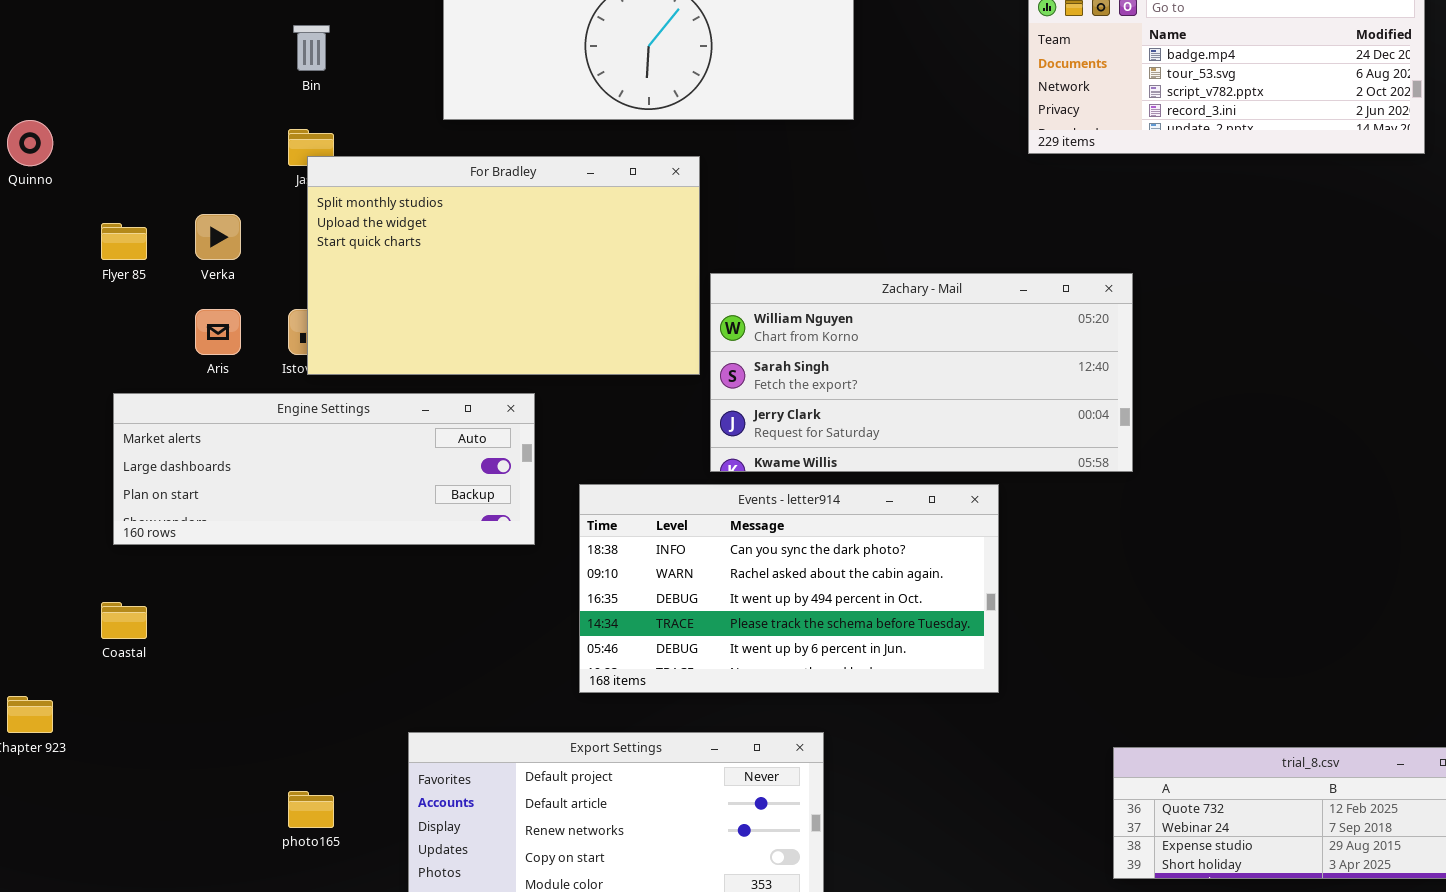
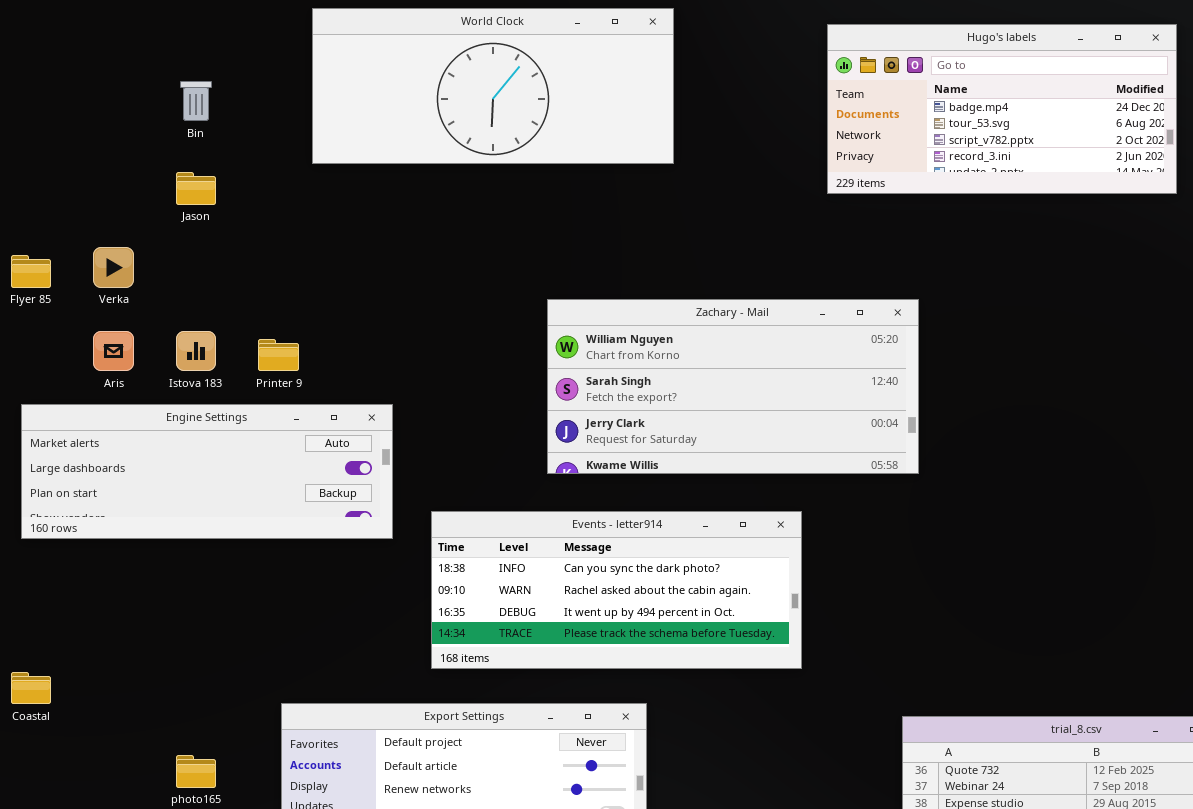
For Bradley: [307,156,700,375] -> none, closed
Events - letter914: [579,484,999,693] -> [431,511,802,669], resized
Coastal: [101,602,147,639] -> [11,672,51,704], moved

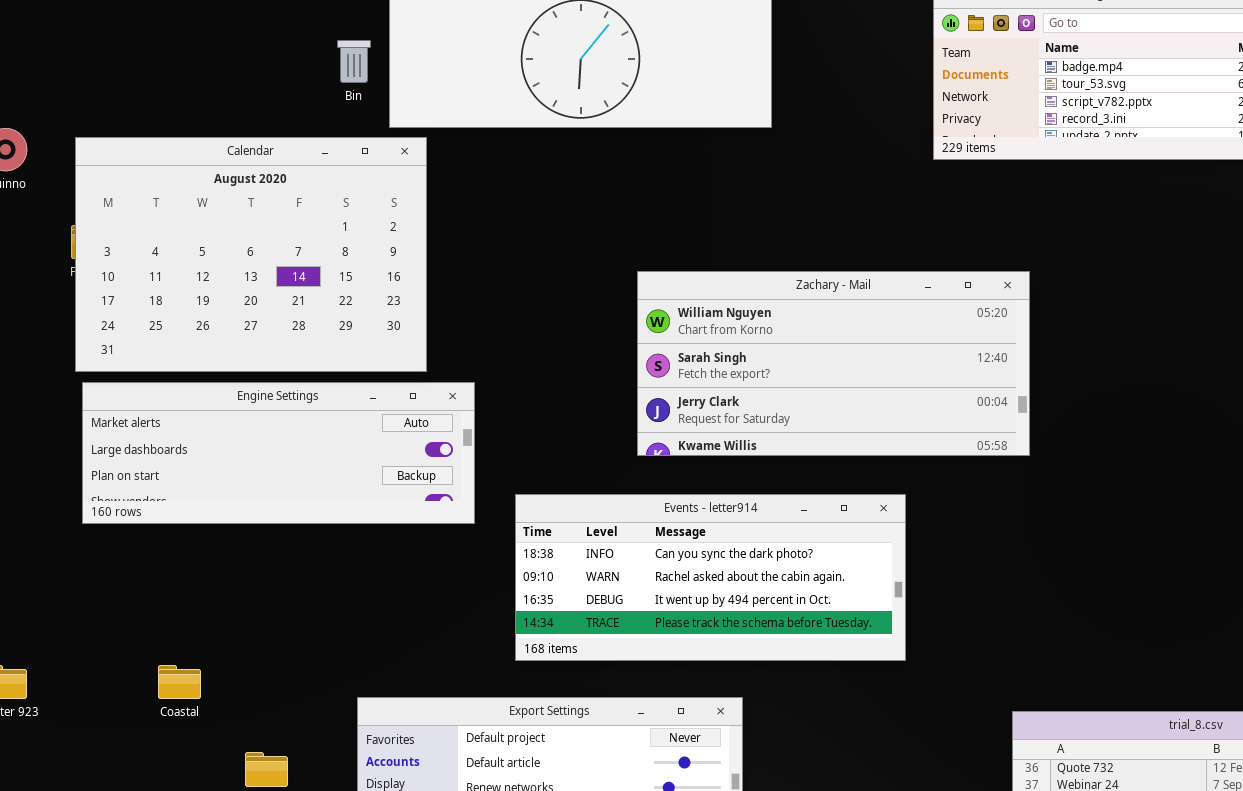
Bin: [180,81,212,121] -> [337,40,371,83], moved
Calendar: none -> [75,137,427,372], opened
Coastal: [11,672,51,704] -> [158,665,201,699], moved

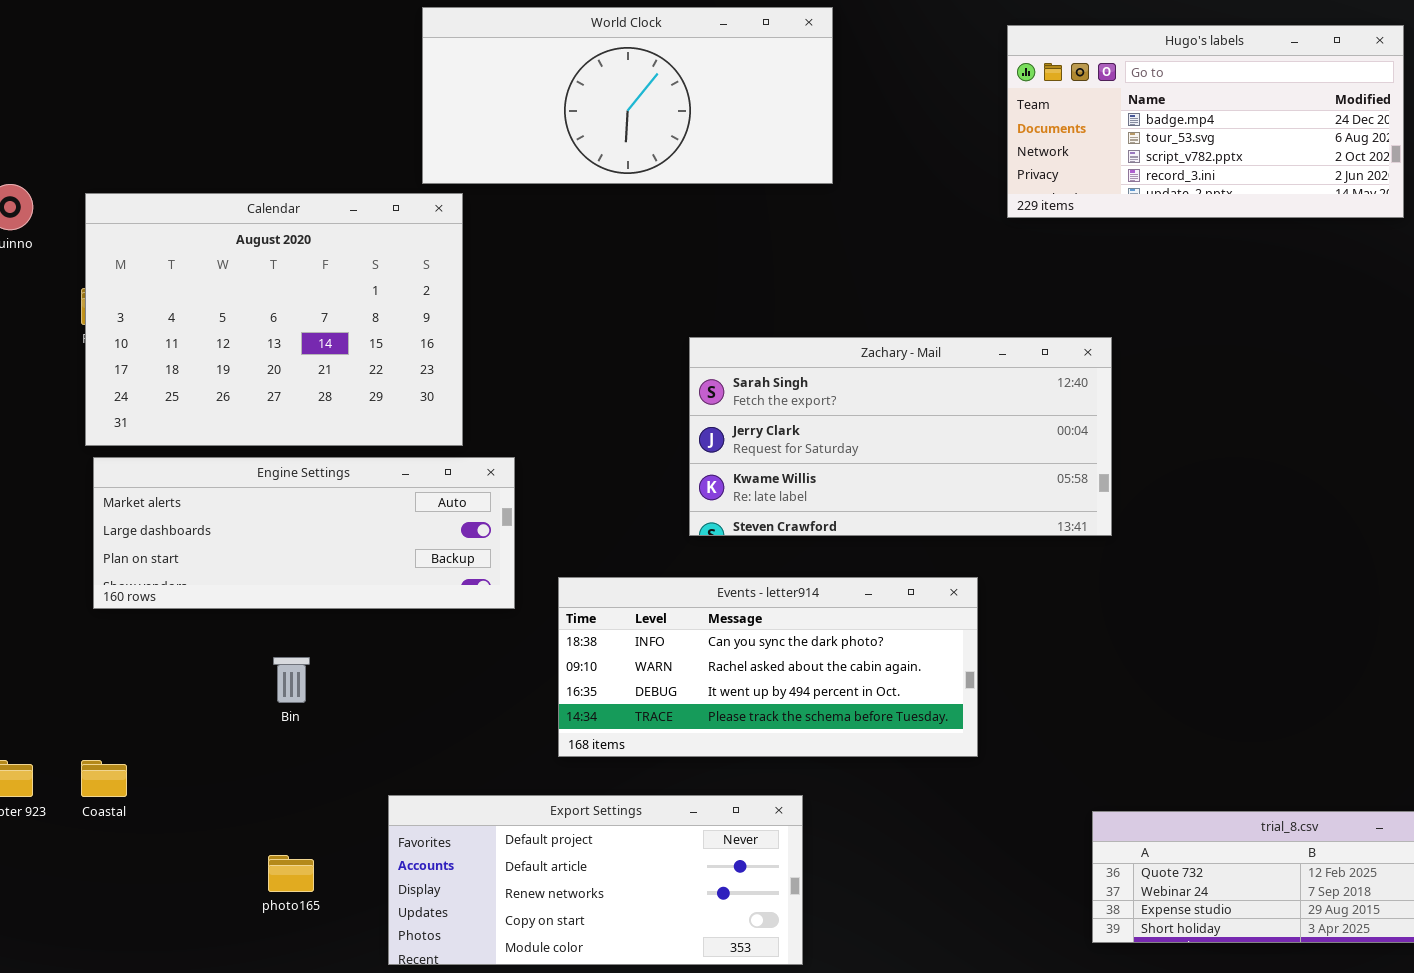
Bin: [337,40,371,83] -> [273,657,310,703], moved
Zachary - Mail: [637,271,1030,456] -> [689,337,1112,536], scrolled down 1 row
Coastal: [158,665,201,699] -> [81,760,127,797], moved

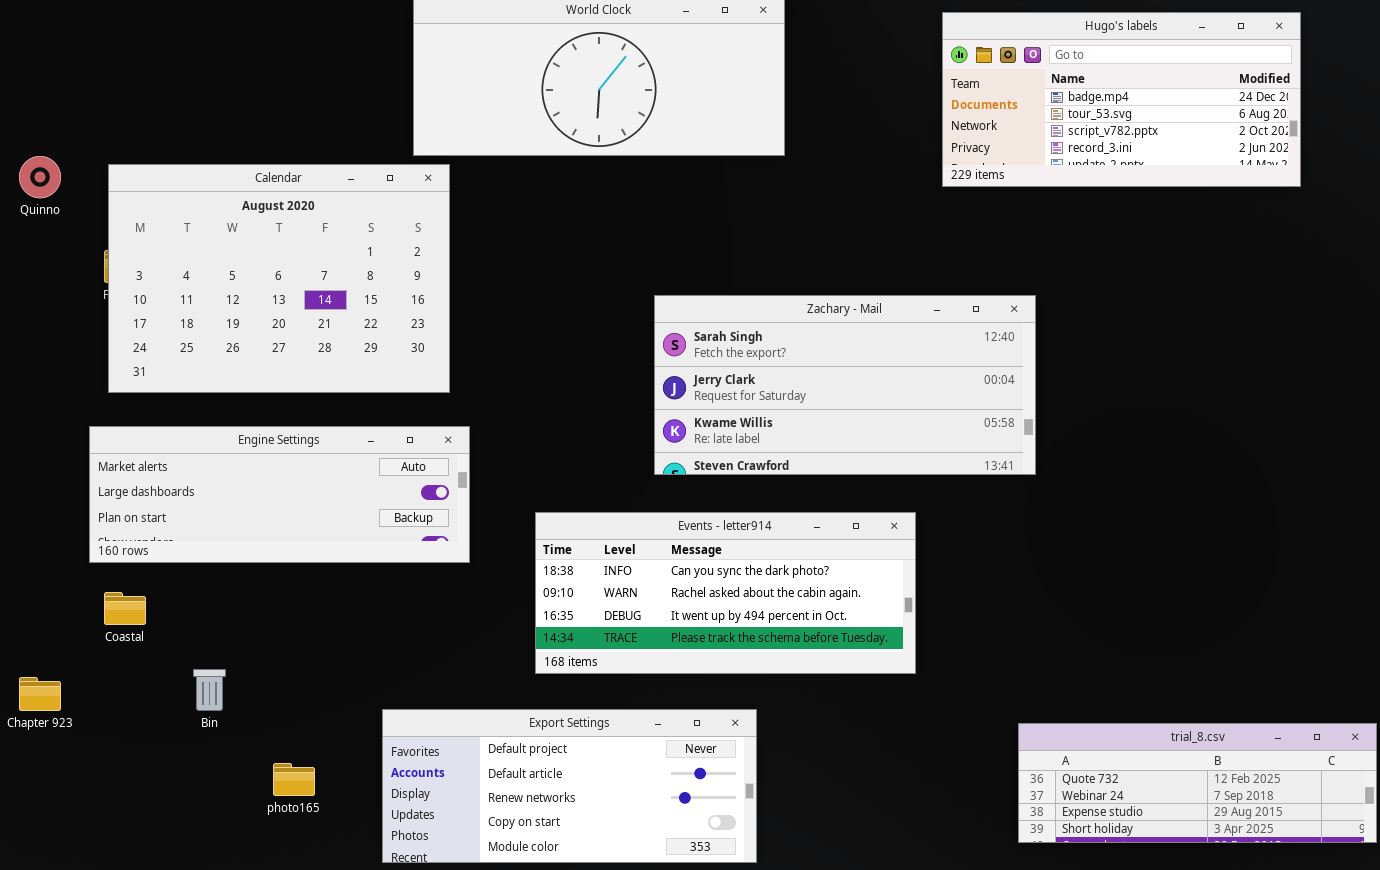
Engine Settings: [93,457,515,609] -> [89,426,470,563], moved
Bin: [273,657,310,703] -> [193,669,226,711], moved
Coastal: [81,760,127,797] -> [104,592,146,625], moved

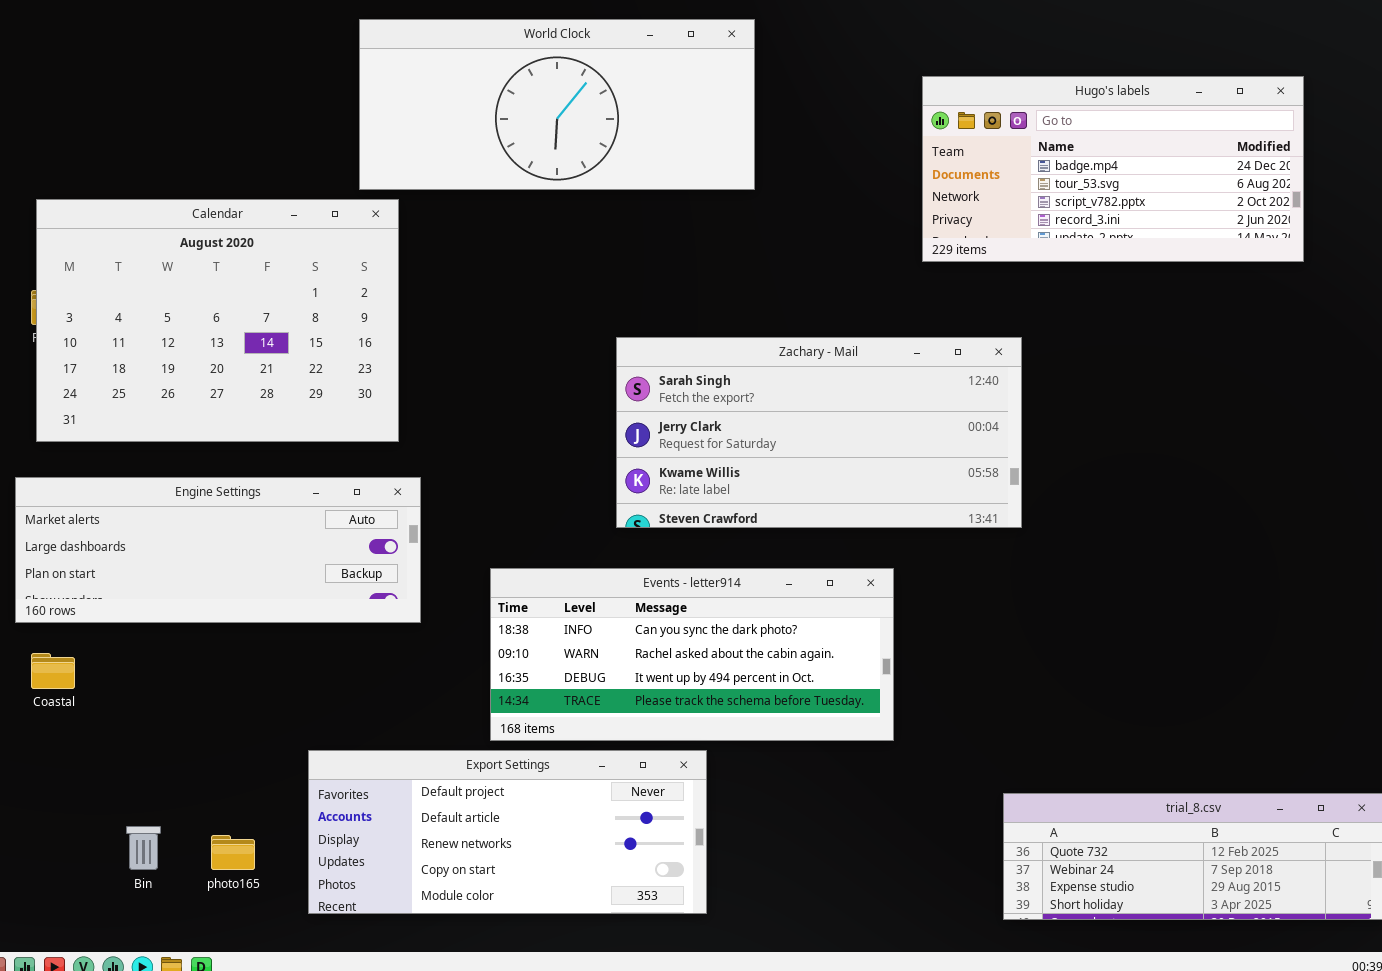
Hugo's labels: [942,12,1301,187] -> [922,76,1304,262], moved
Bin: [193,669,226,711] -> [126,826,161,870], moved
Export Settings: [382,709,757,863] -> [308,750,707,914], moved

